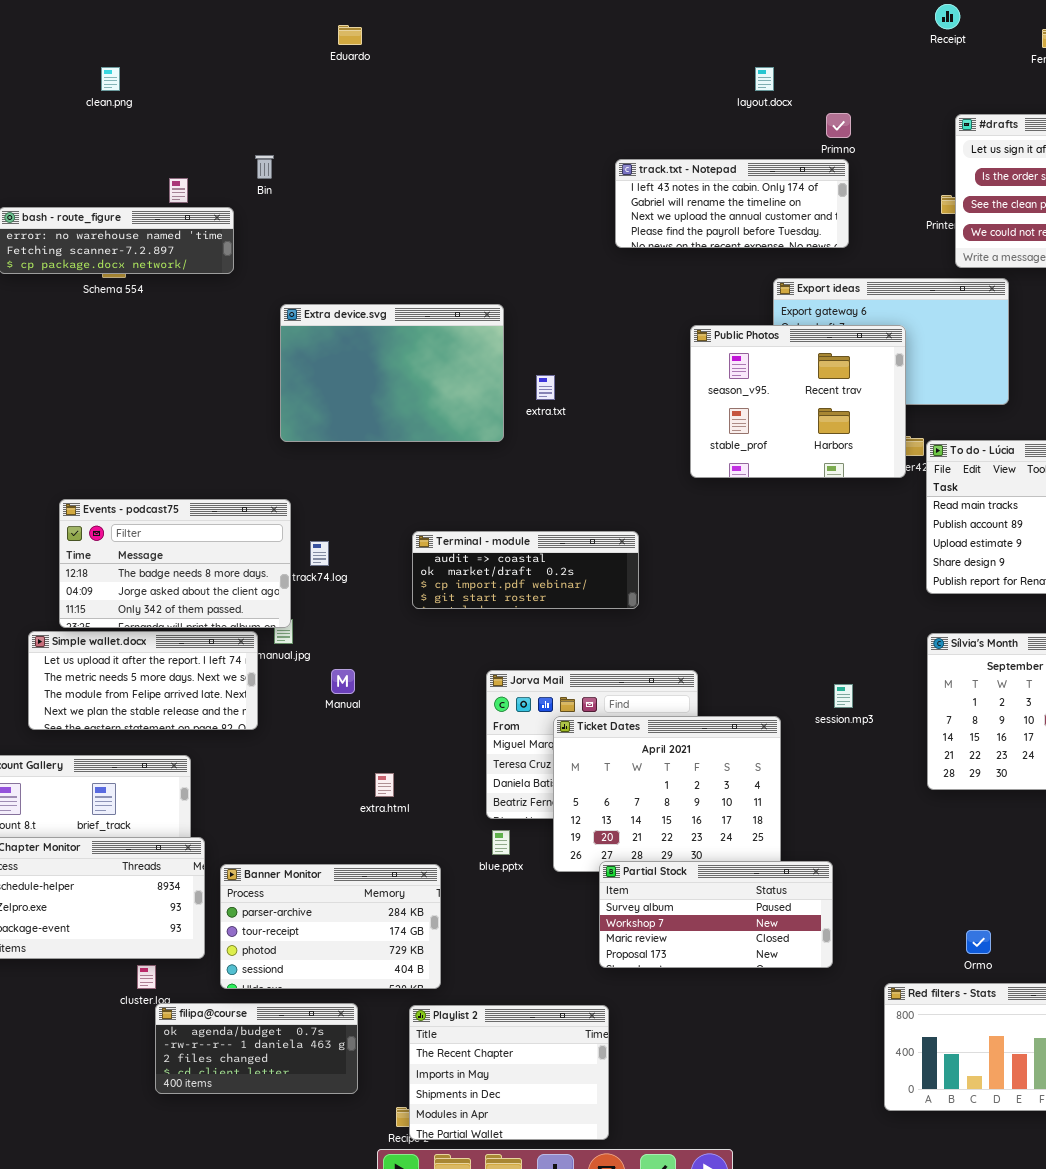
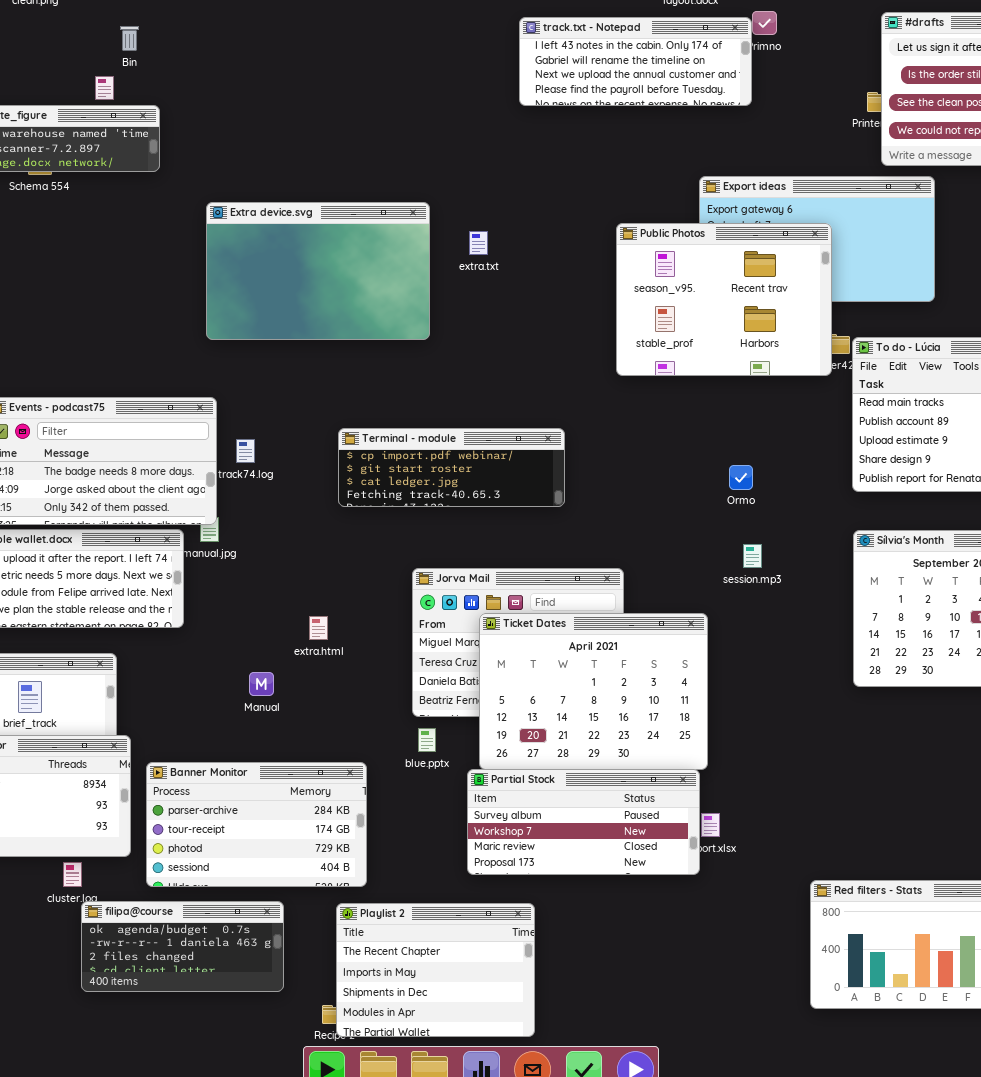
Bin: [255,155,274,179] -> [120,26,139,51], moved
track.txt - Notepad: [615,159,849,248] -> [519,17,752,106], moved
extra.txt: [536,375,555,400] -> [469,231,488,255], moved
Terminal - module: [412,531,639,609] -> [338,428,565,507], scrolled down 2 rows
Manual: [331,669,355,694] -> [249,672,274,696], moved
session.mp3: [834,684,853,708] -> [743,544,762,568], moved
extra.html: [375,773,394,797] -> [309,616,328,640], moved
Partial Stock: [599,861,833,968] -> [467,769,700,875], moved
Ormo: [966,930,991,954] -> [729,465,753,490], moved

